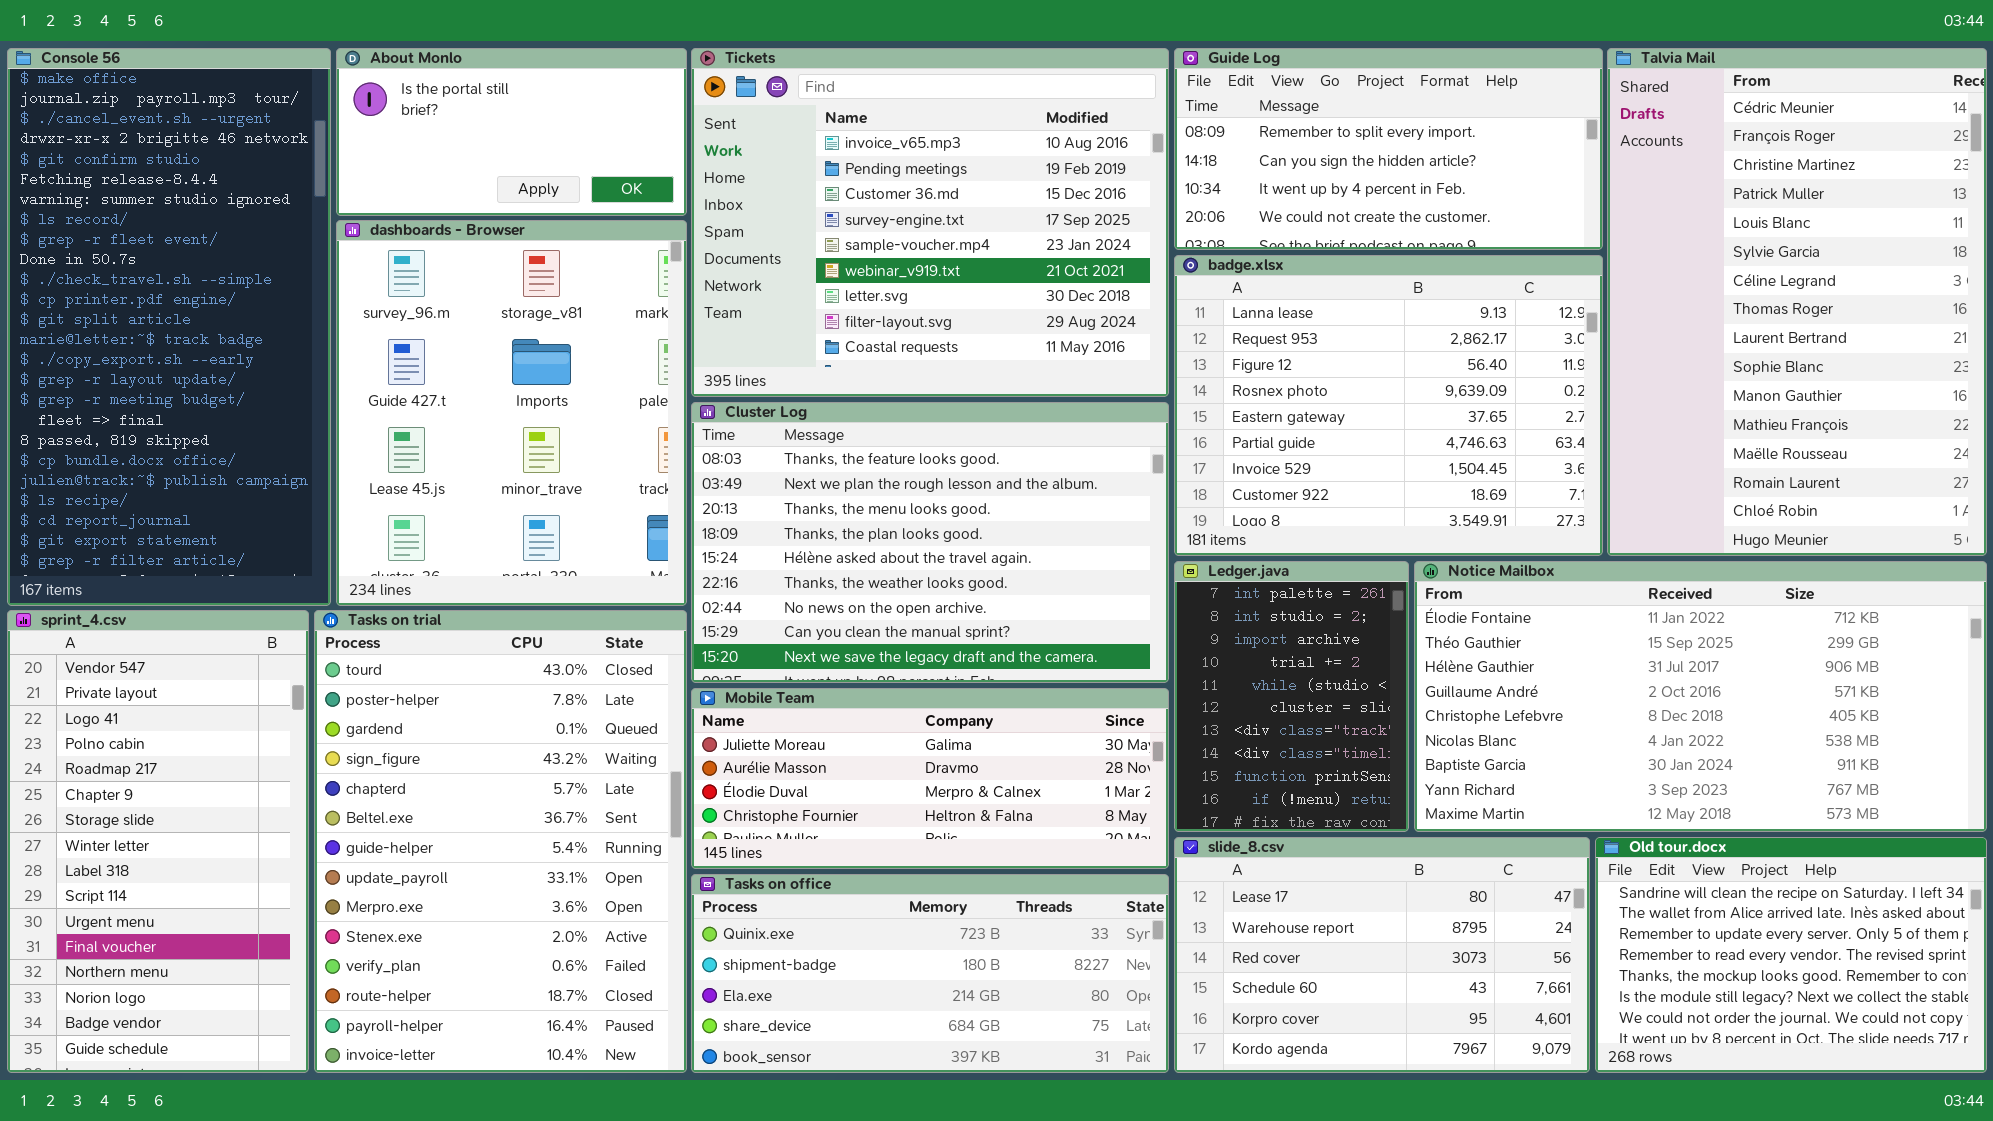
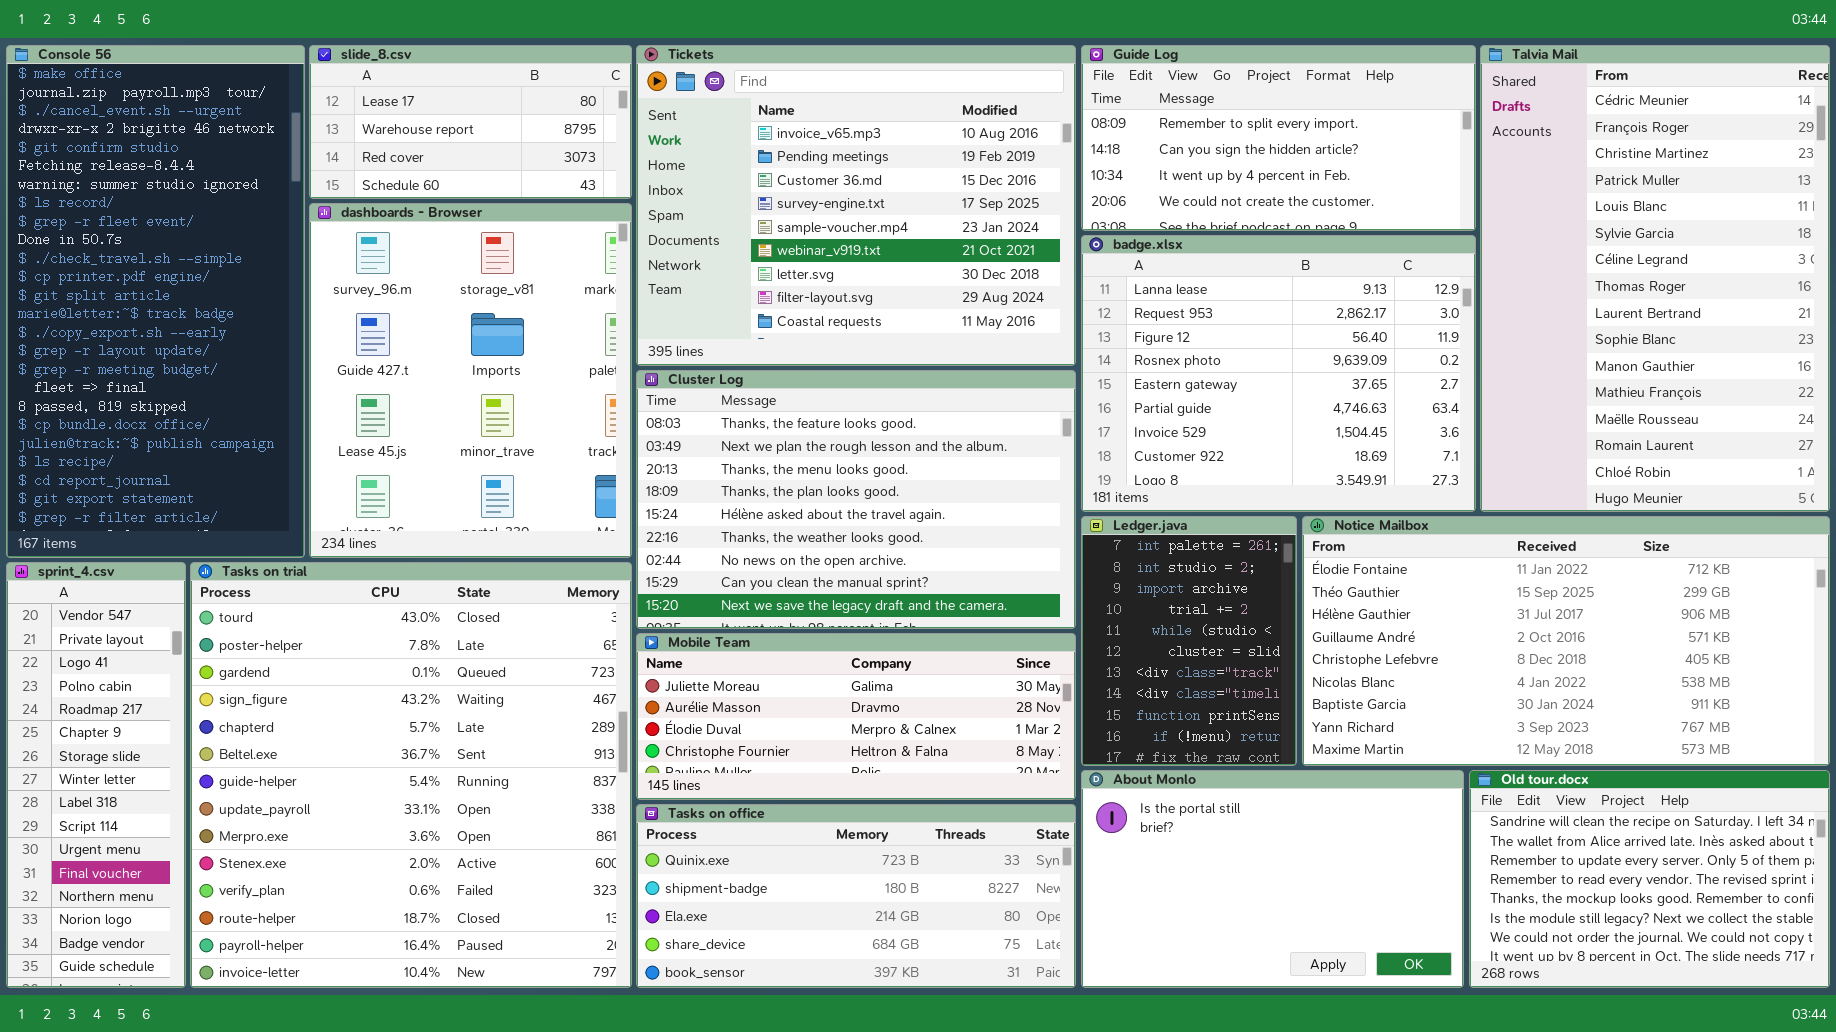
About Monlo: [336,48,687,216] -> [1081,770,1464,988], moved, resized
sprint_4.csv: [7,610,309,1073] -> [6,562,186,988], resized
Tasks on trial: [314,610,687,1073] -> [190,562,632,988], resized
slide_8.csv: [1174,837,1590,1073] -> [309,45,632,199], moved, resized

